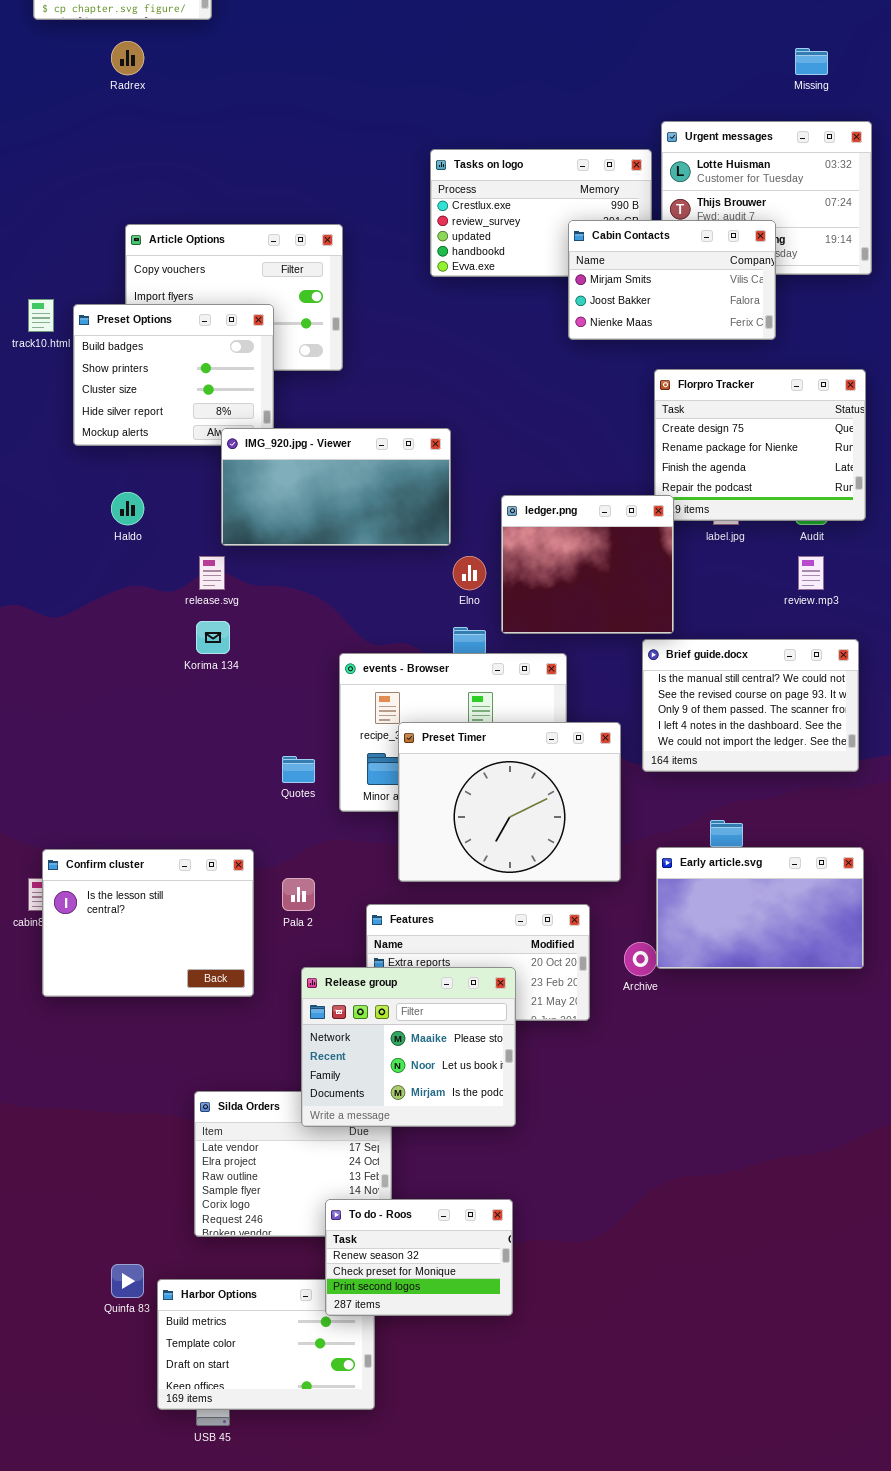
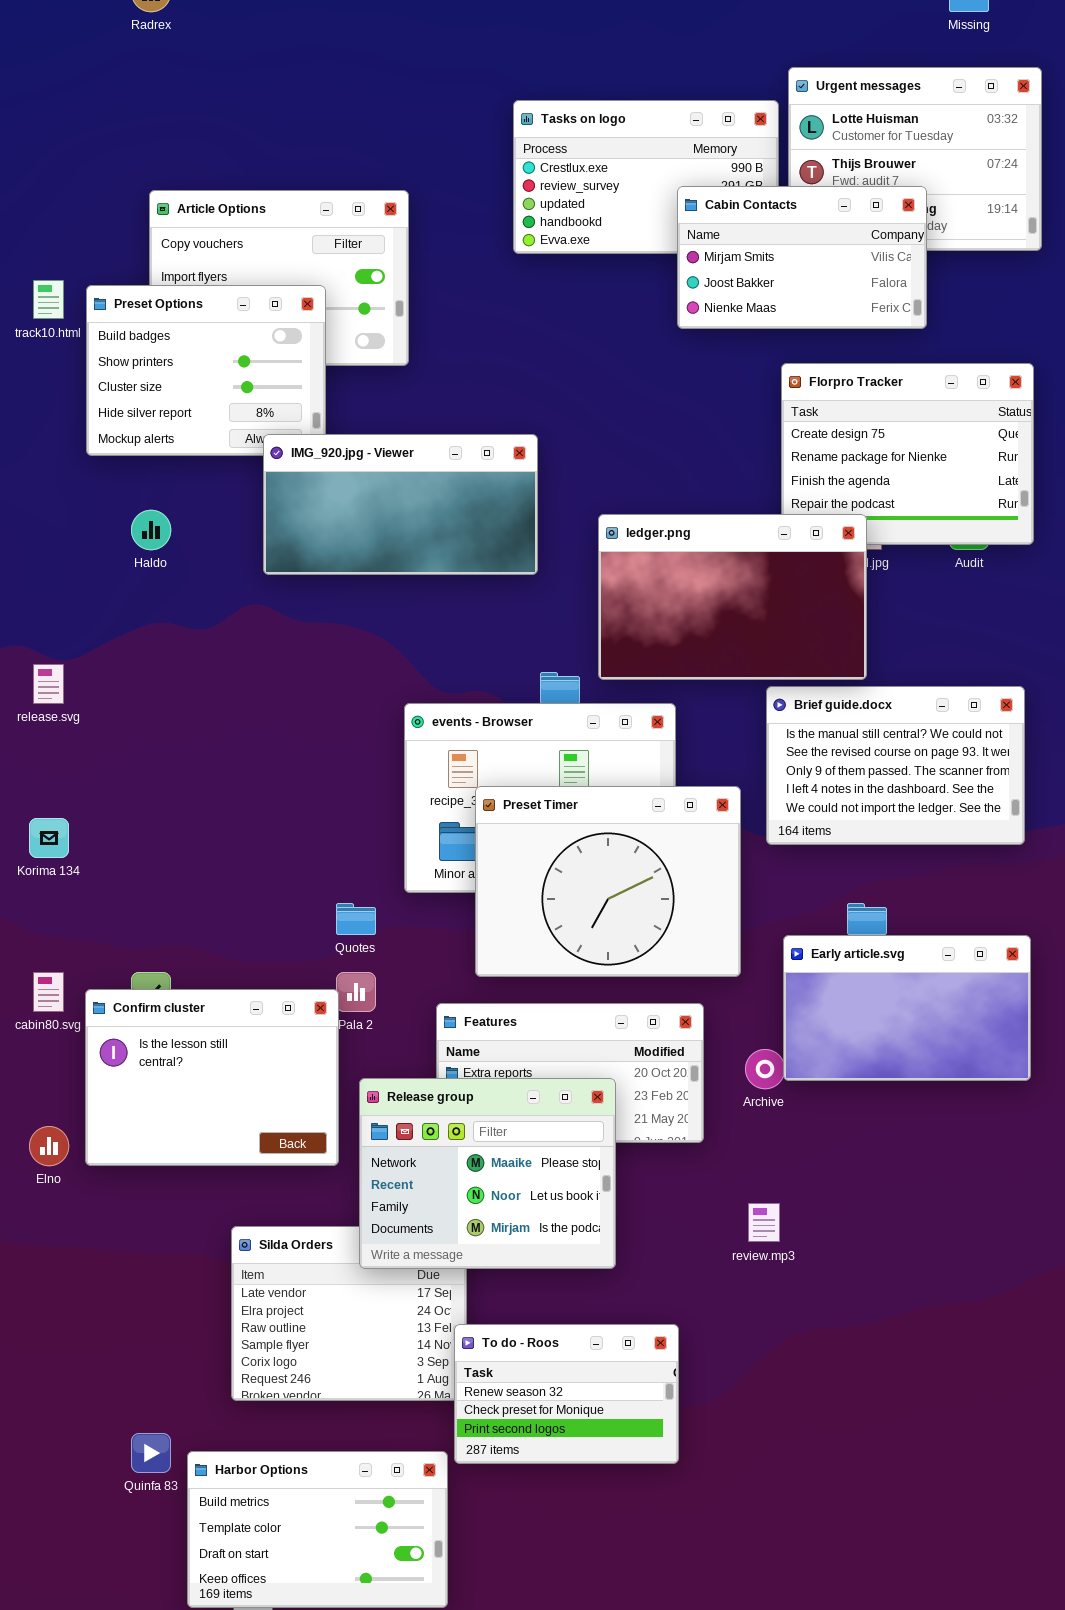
ledger.png: [501,495,674,634] -> [598,514,867,680], resized
release.svg: [199,556,225,590] -> [33,664,64,704], moved
Elno: [453,556,486,590] -> [29,1126,69,1166], moved
review.mp3: [798,556,824,590] -> [748,1203,780,1242], moved
Korima 134: [196,621,230,654] -> [29,818,69,858], moved
Quotes: [282,756,315,783] -> [336,903,376,935], moved
Confirm cluster: [42,849,254,997] -> [85,989,339,1166], moved
To do - Roos: [325,1199,513,1316] -> [454,1324,679,1464], moved

